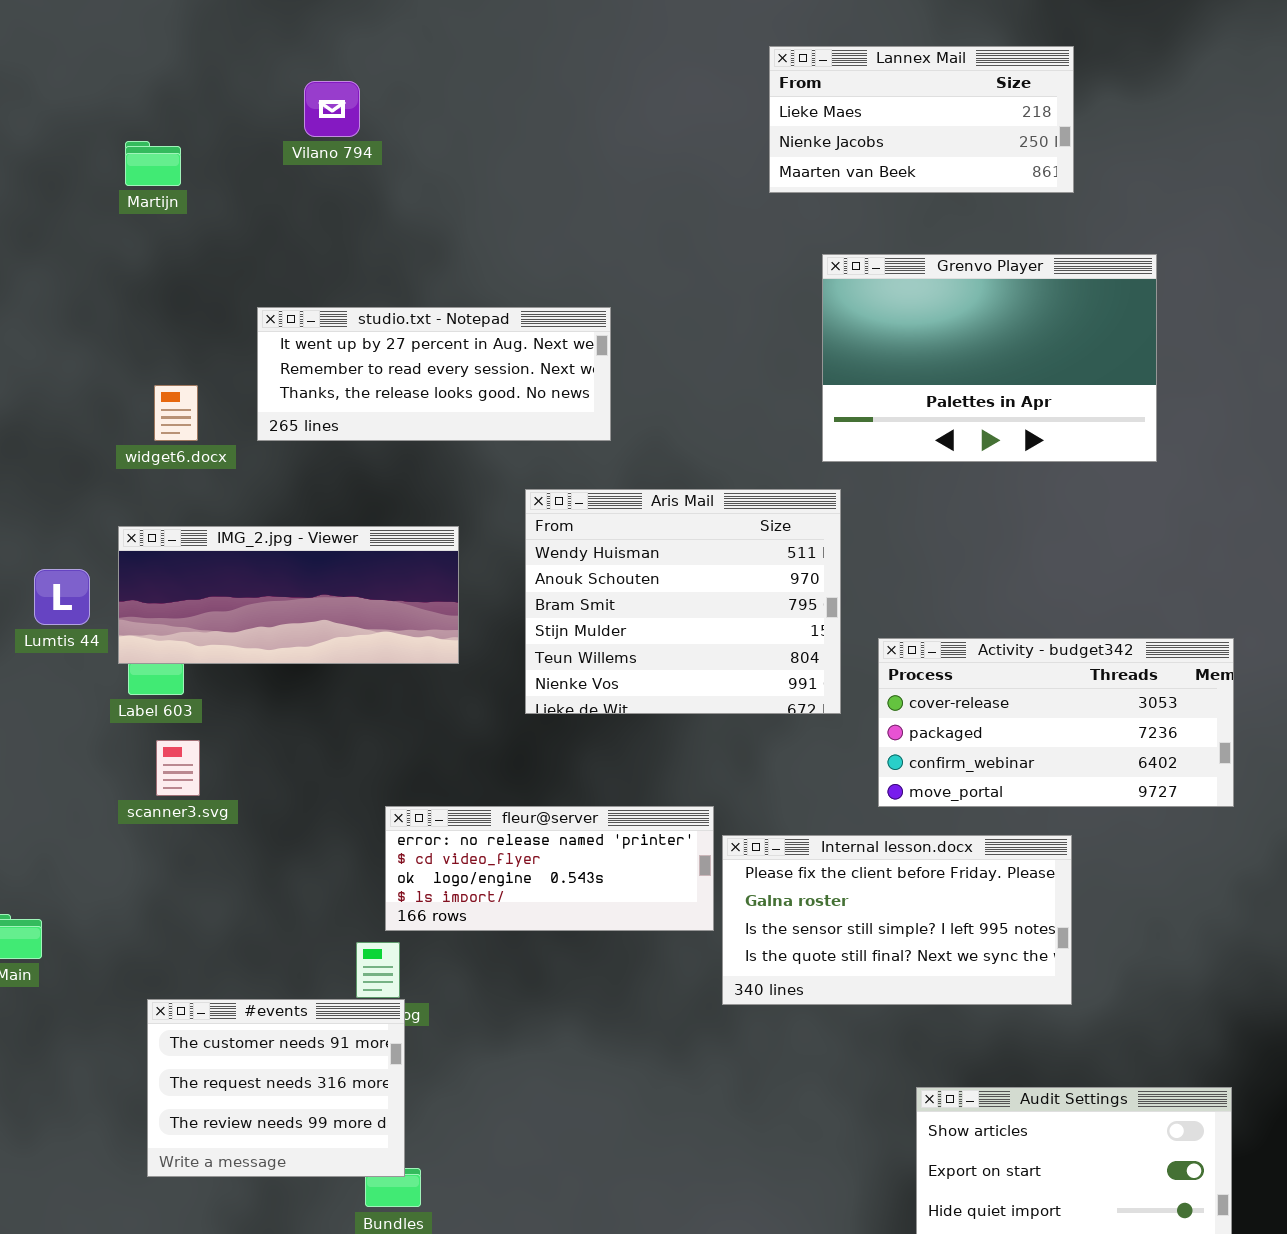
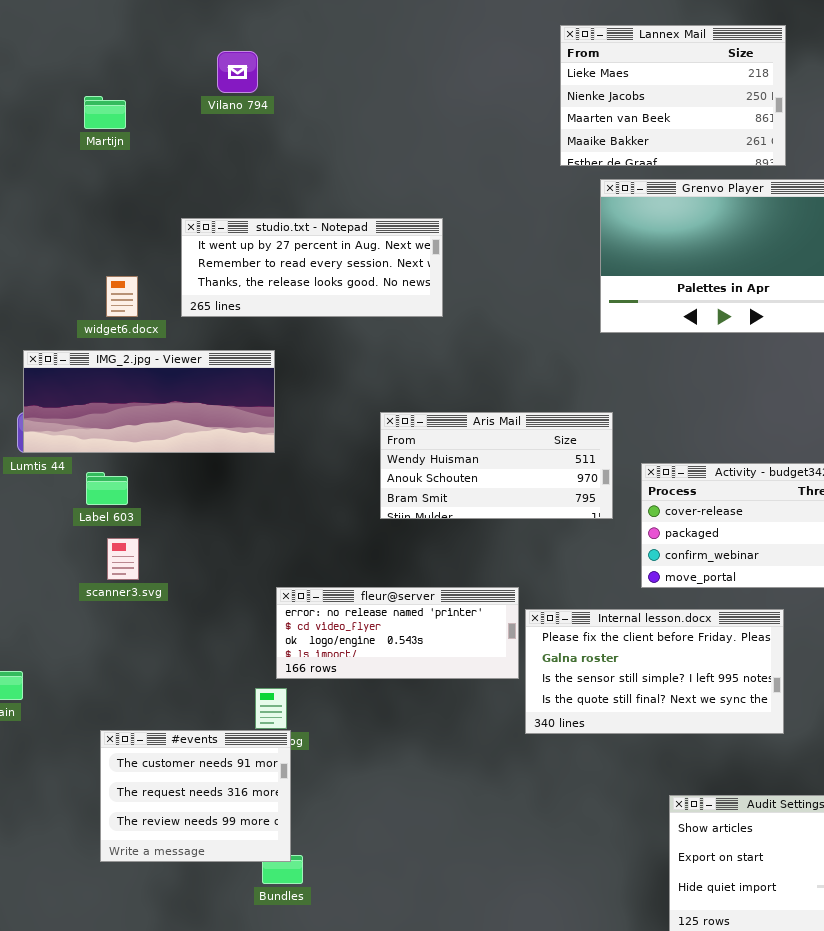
Lannex Mail: [769,46,1074,193] -> [560,25,786,166], resized
Aris Mail: [525,489,841,714] -> [380,412,613,519], resized
IMG_2.jpg - Viewer: [118,526,459,664] -> [23,350,275,453], moved

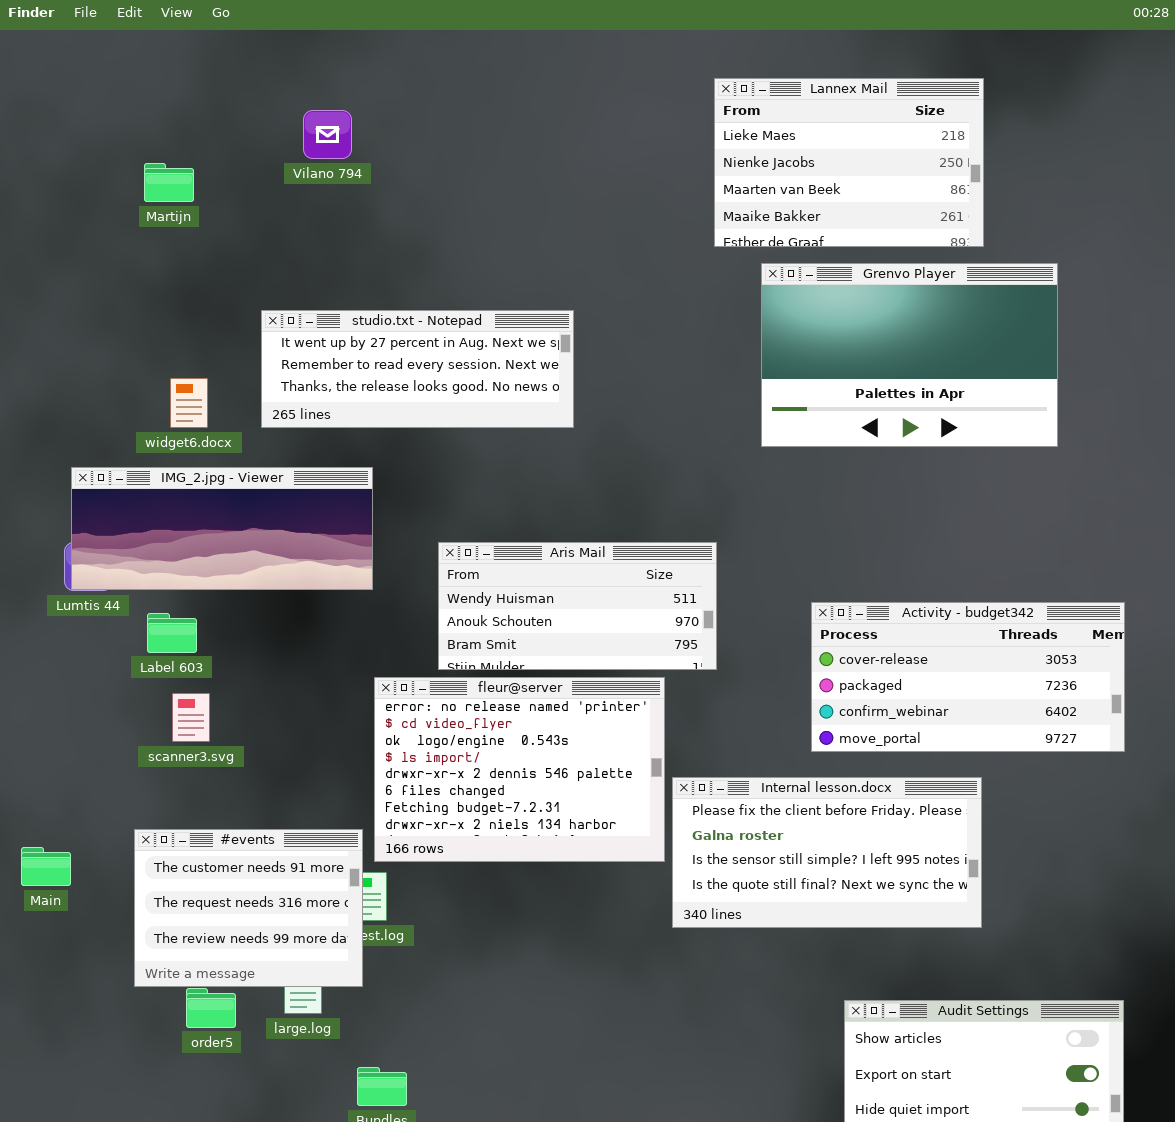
Aris Mail: [380,412,613,519] -> [438,542,717,670], moved
fleur@server: [276,587,519,679] -> [374,677,665,862], resized
#events: [100,730,291,862] -> [134,829,363,987], moved

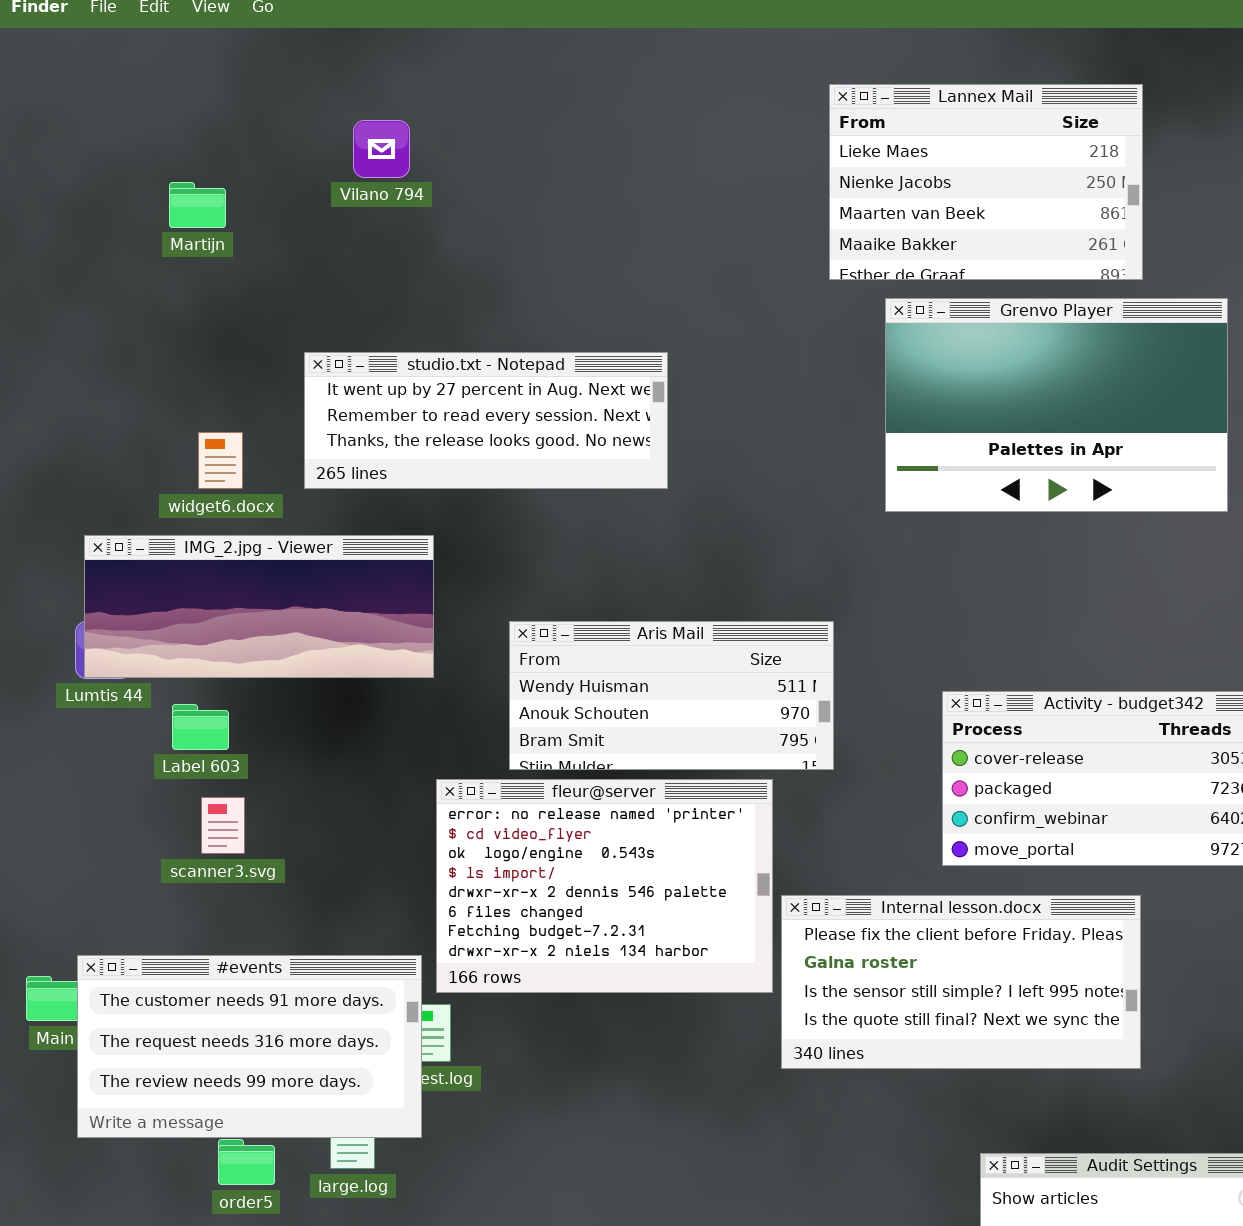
#events: [134,829,363,987] -> [77,955,422,1138], resized

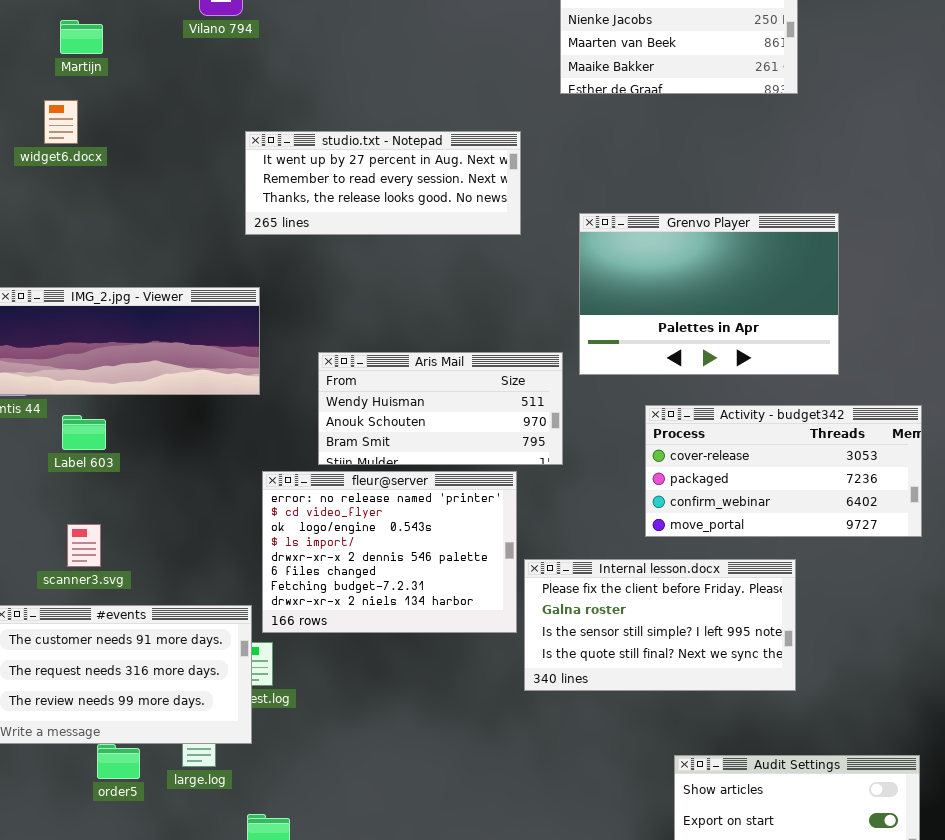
Grenvo Player: [885,298,1228,512] -> [579,213,839,375], moved
studio.txt - Notepad: [304,352,668,489] -> [245,131,521,235], moved
widget6.docx: [198,432,243,489] -> [44,100,78,144], moved
scanner3.svg: [201,797,245,854] -> [67,524,101,567], moved

